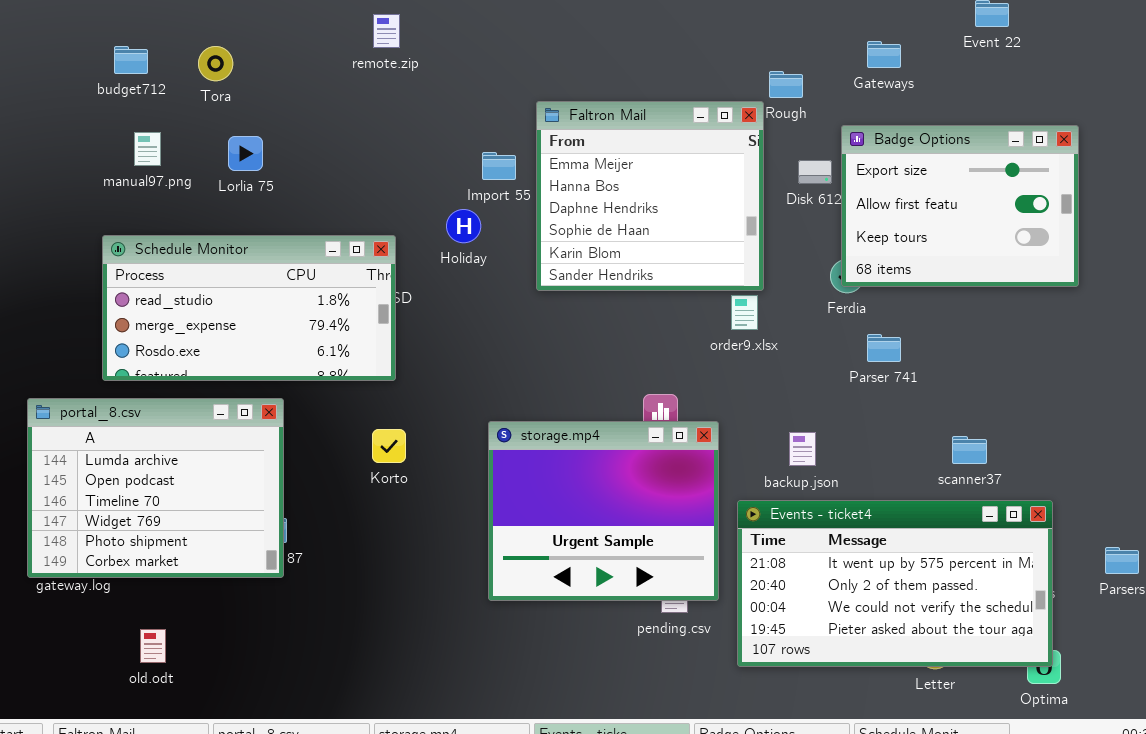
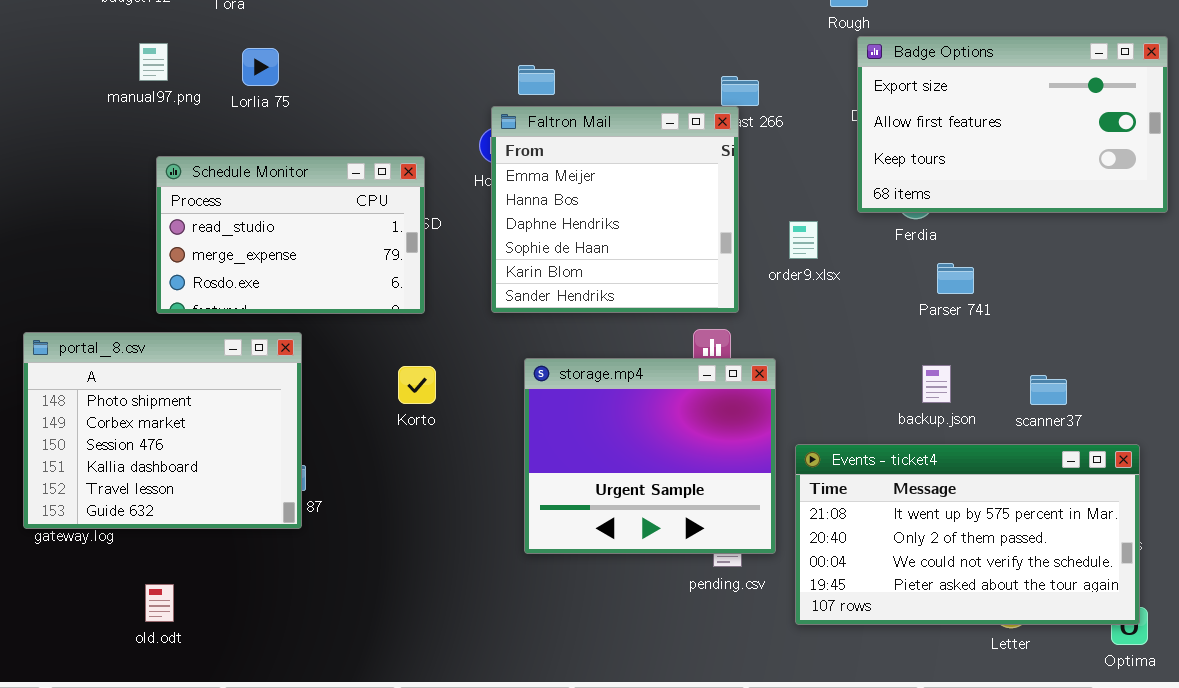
Faltron Mail: [536,101,764,291] -> [491,106,739,313], moved
Badge Options: [841,125,1079,287] -> [857,36,1168,213], resized
Schedule Monitor: [102,235,396,381] -> [156,156,425,314], resized
portal_8.csv: [27,398,284,578] -> [23,332,302,529], scrolled down 4 rows
backup.json: [789,432,816,466] -> [922,365,951,403], moved

